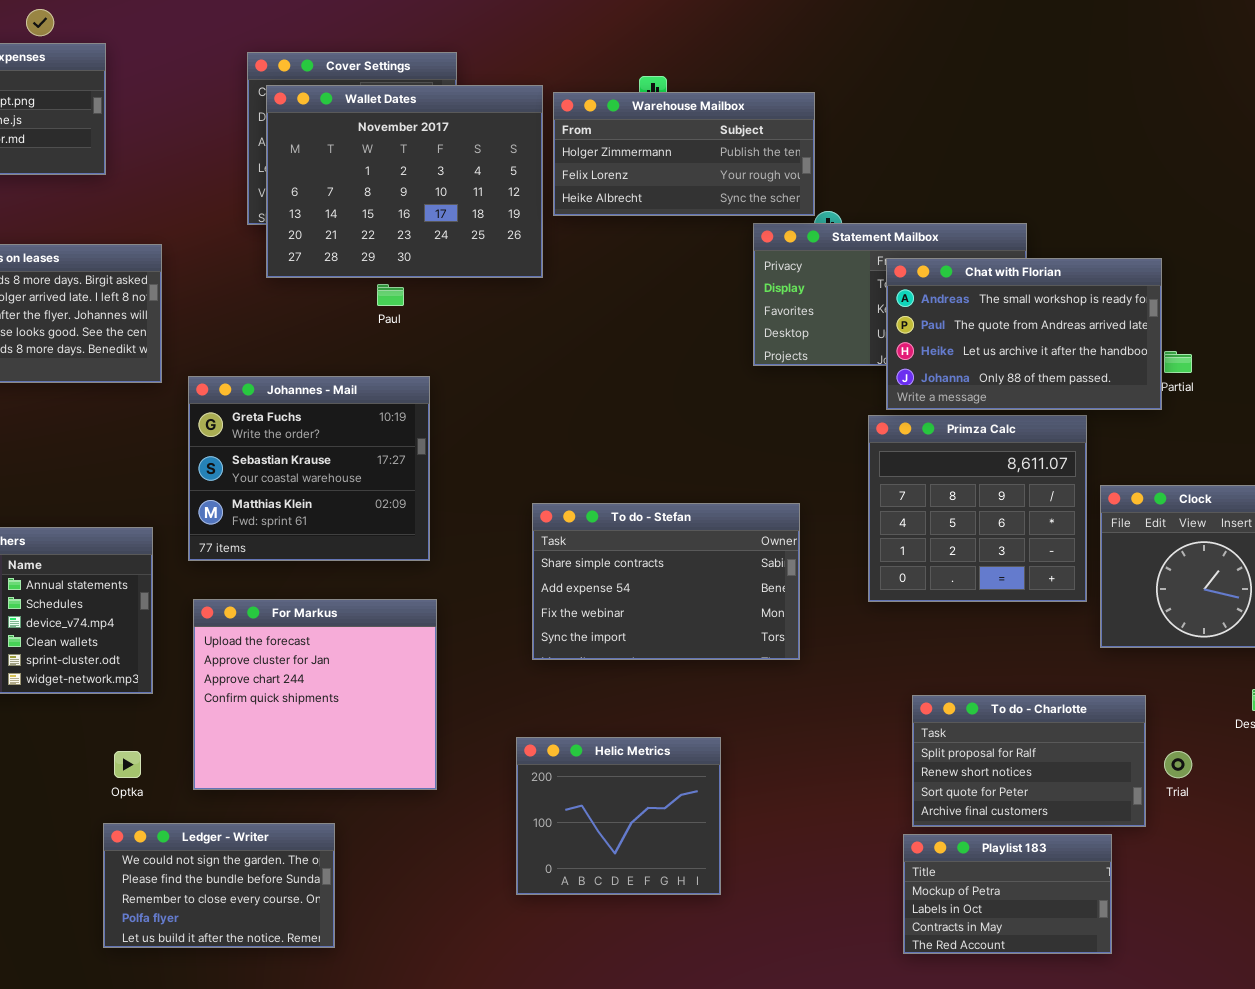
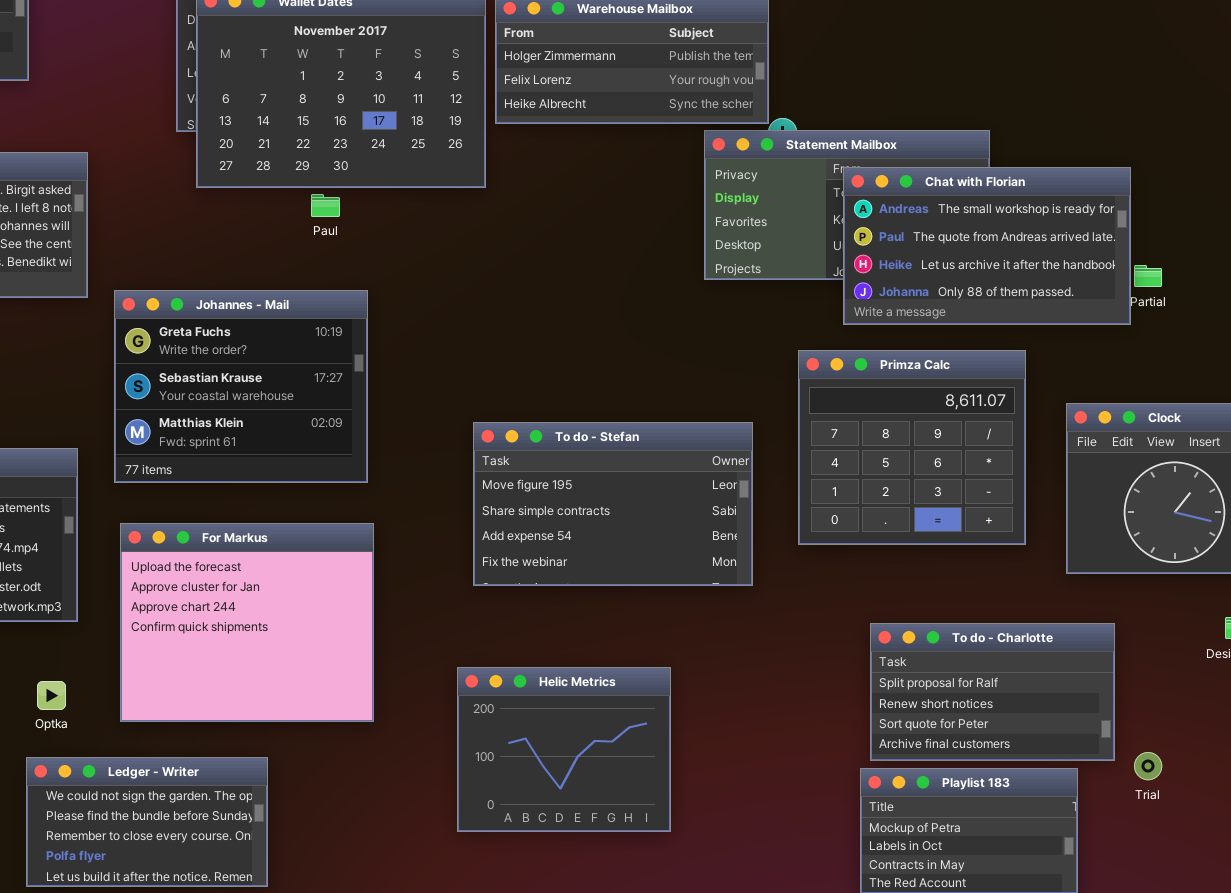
Primza Calc: [868,415,1087,602] -> [798,350,1026,545], moved
To do - Stefan: [532,503,800,660] -> [473,422,753,586], scrolled up 1 row
Trial: [1164,751,1192,778] -> [1134,752,1162,780], moved

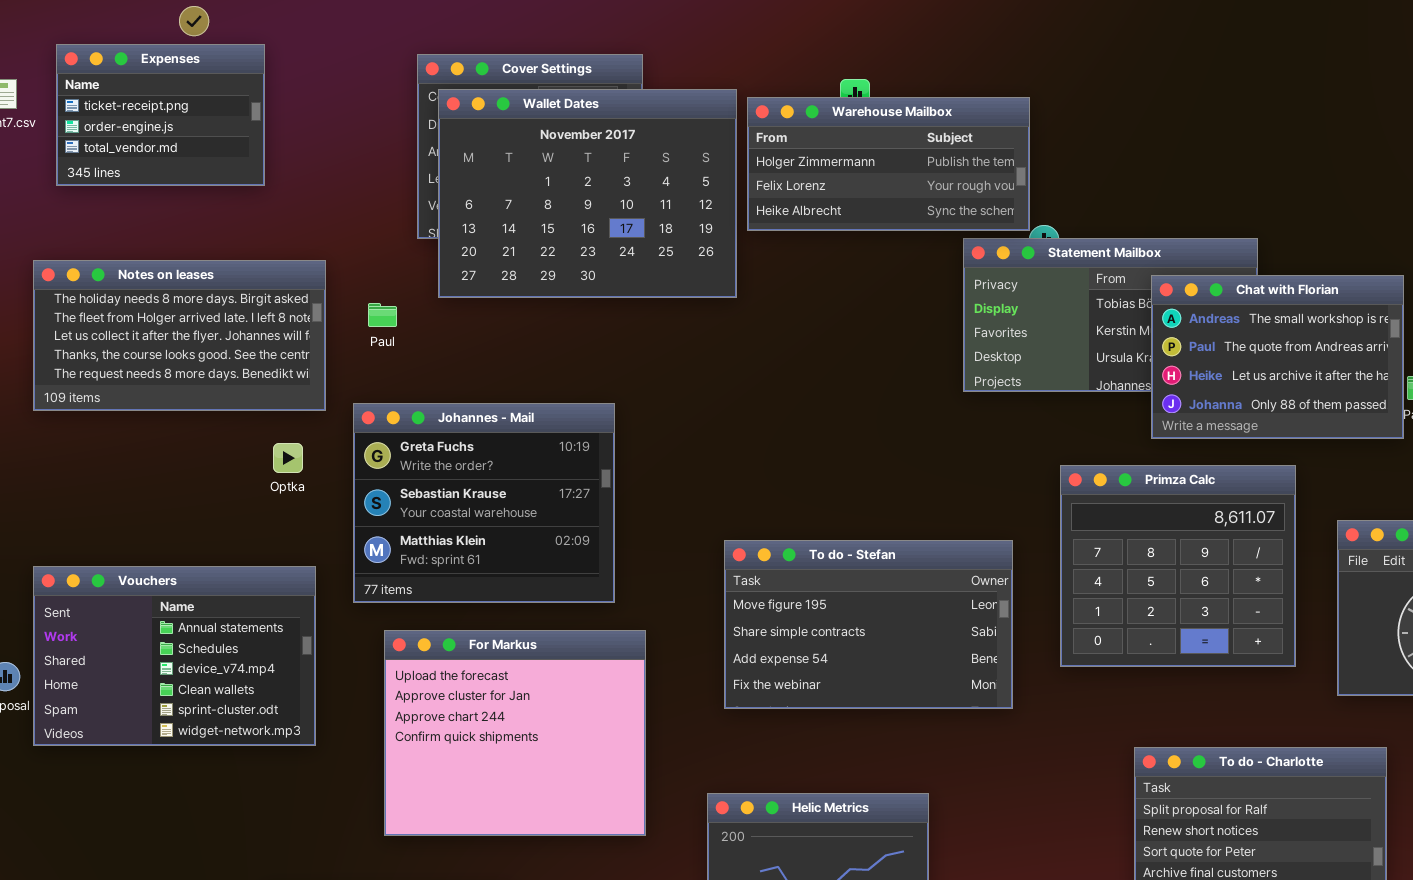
Chat with Florian: [843,167,1131,325] -> [1151,275,1404,439], resized
Paul: [311,194,340,217] -> [368,303,397,327], moved
For Markus: [120,523,374,722] -> [384,630,646,836], moved
Optka: [37,681,66,710] -> [273,443,303,473], moved

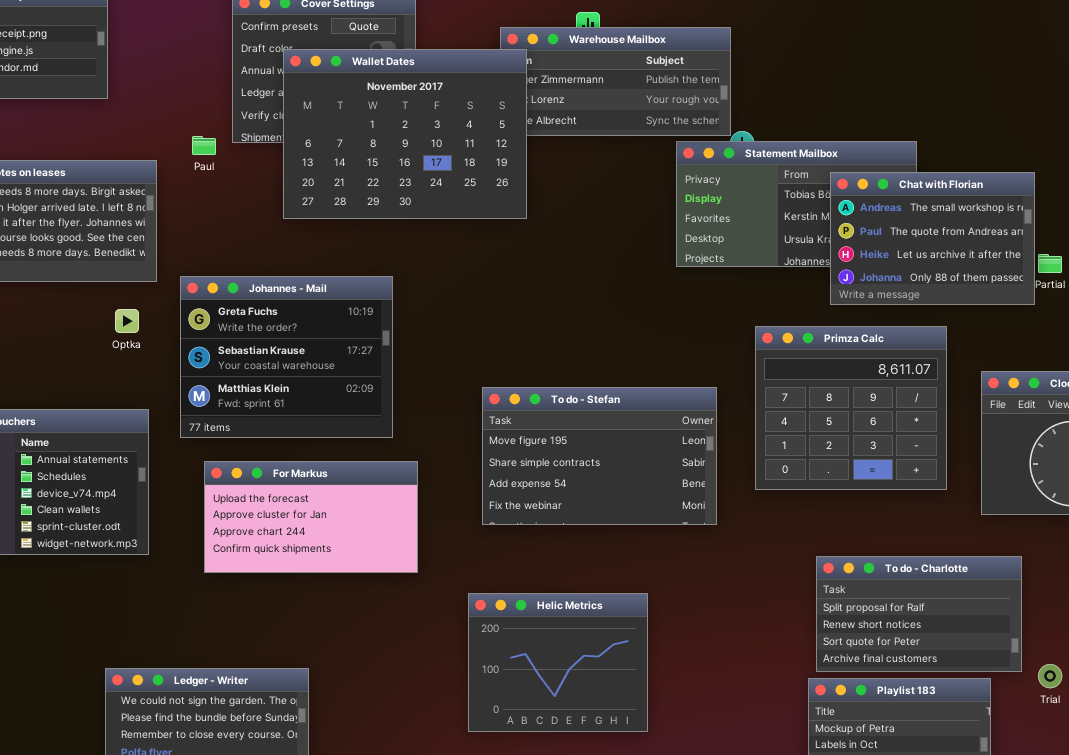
Wallet Dates: [438,89,737,298] -> [283,49,527,219], moved
Paul: [368,303,397,327] -> [192,136,216,155], moved
For Markus: [384,630,646,836] -> [204,461,418,573], resized

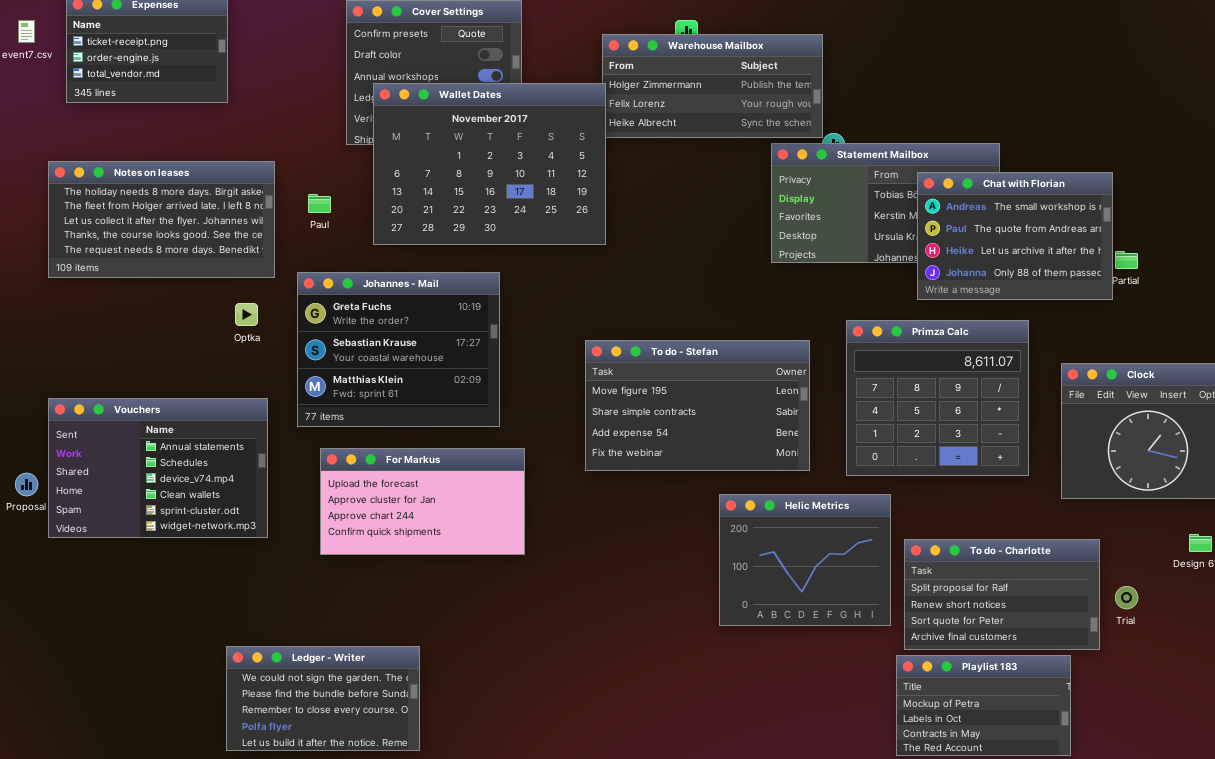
Wallet Dates: [283,49,527,219] -> [373,83,606,245], moved
Paul: [192,136,216,155] -> [308,194,331,213], moved
To do - Stefan: [482,387,717,525] -> [585,340,810,471], moved
Helic Metrics: [468,593,648,732] -> [719,494,891,626], moved
Trial: [1038,664,1062,688] -> [1115,586,1138,609], moved

